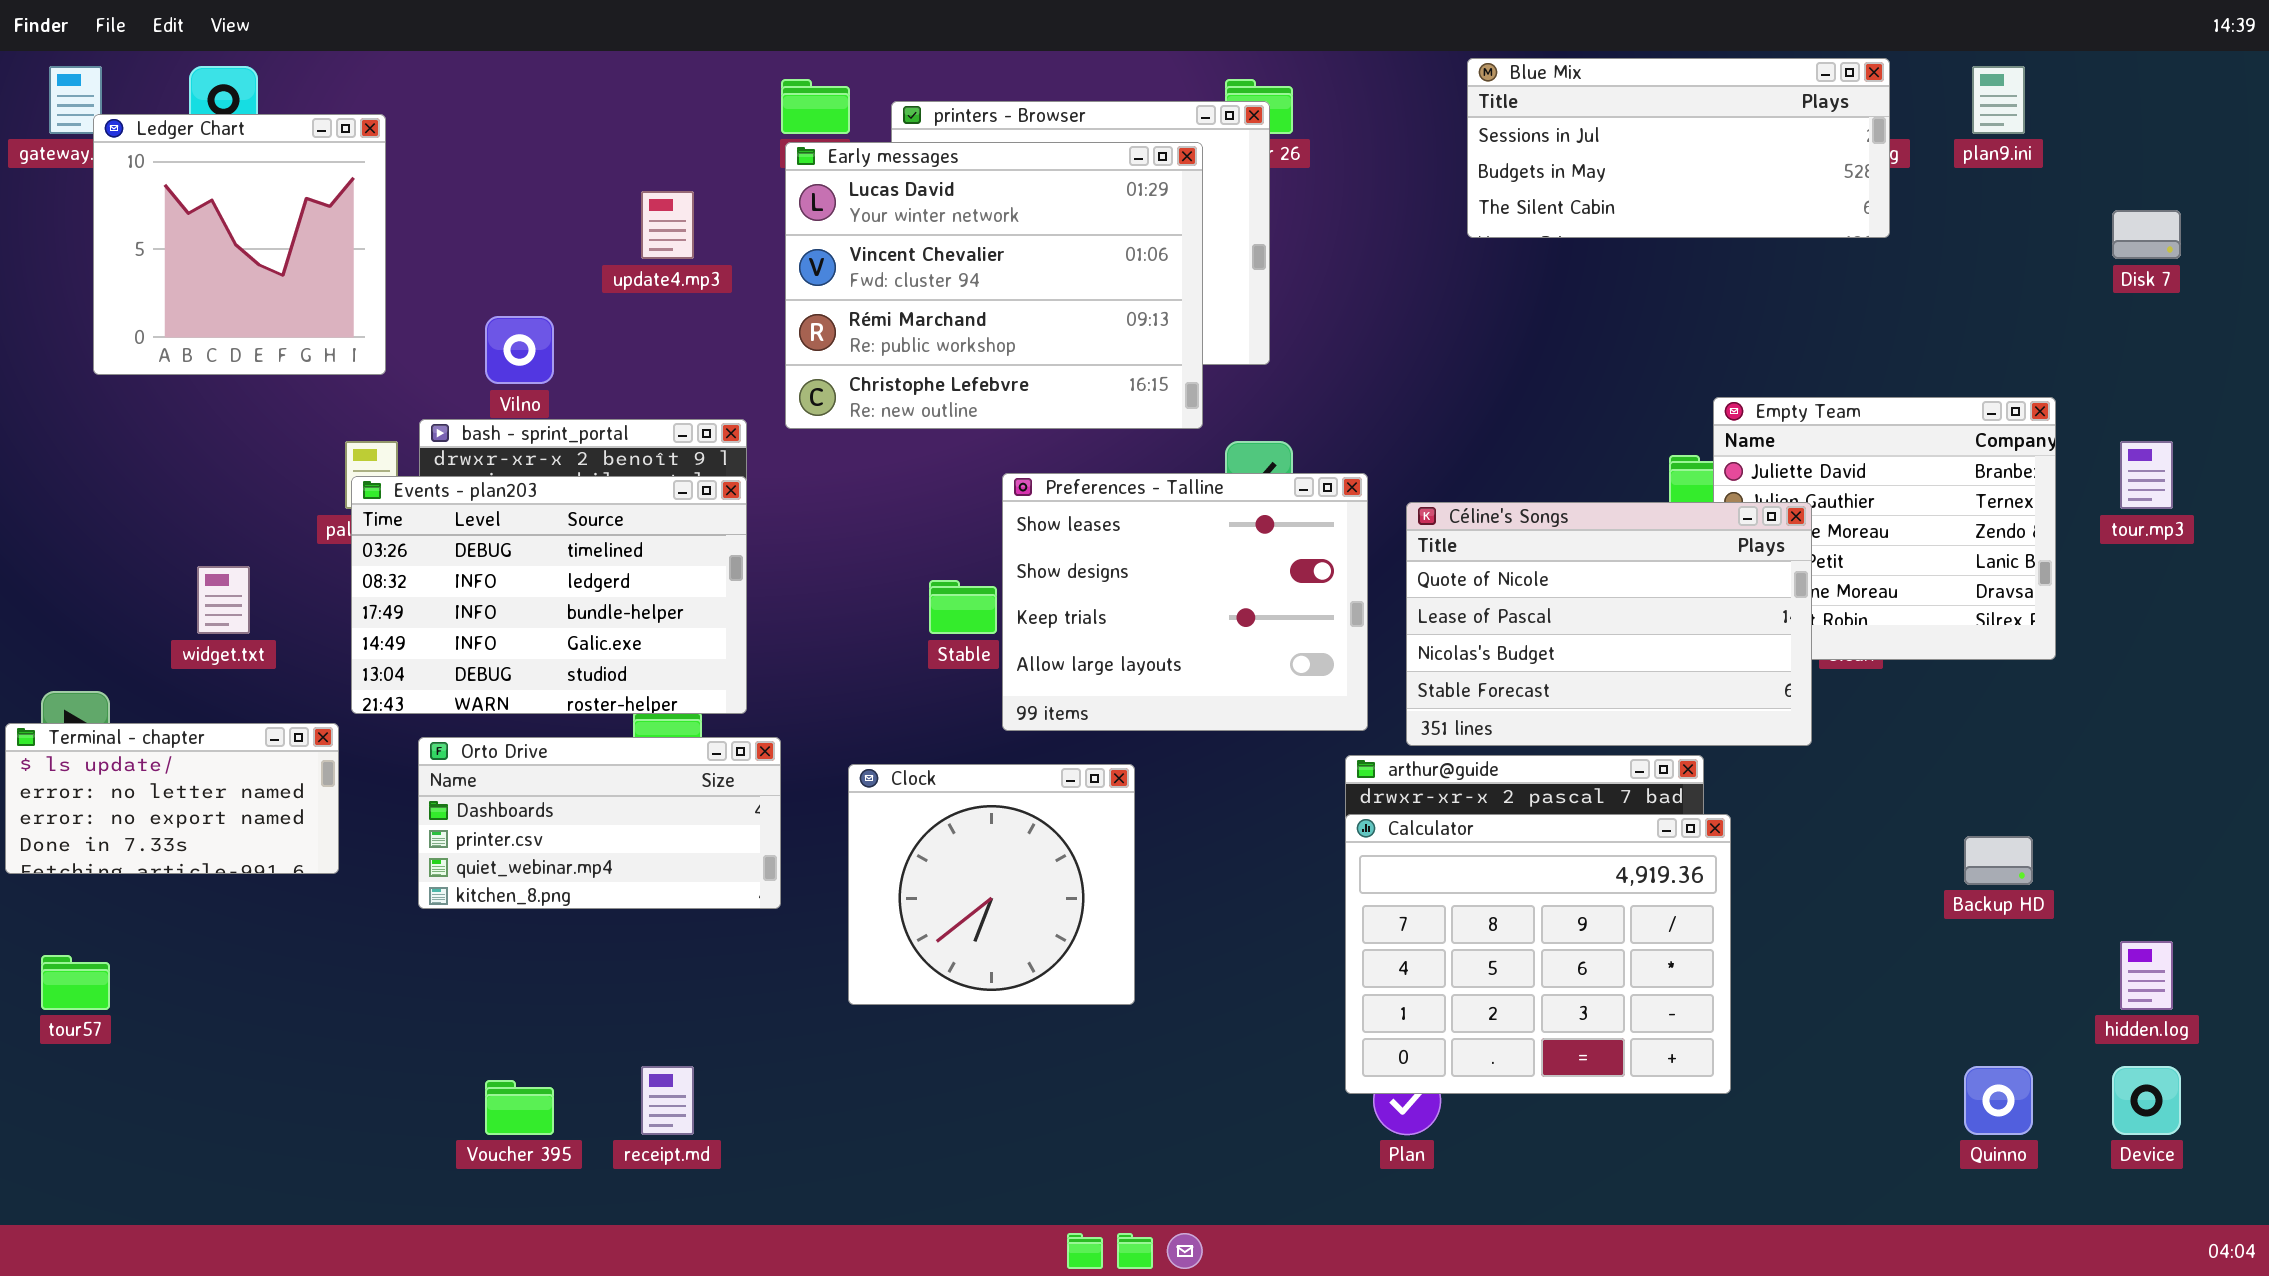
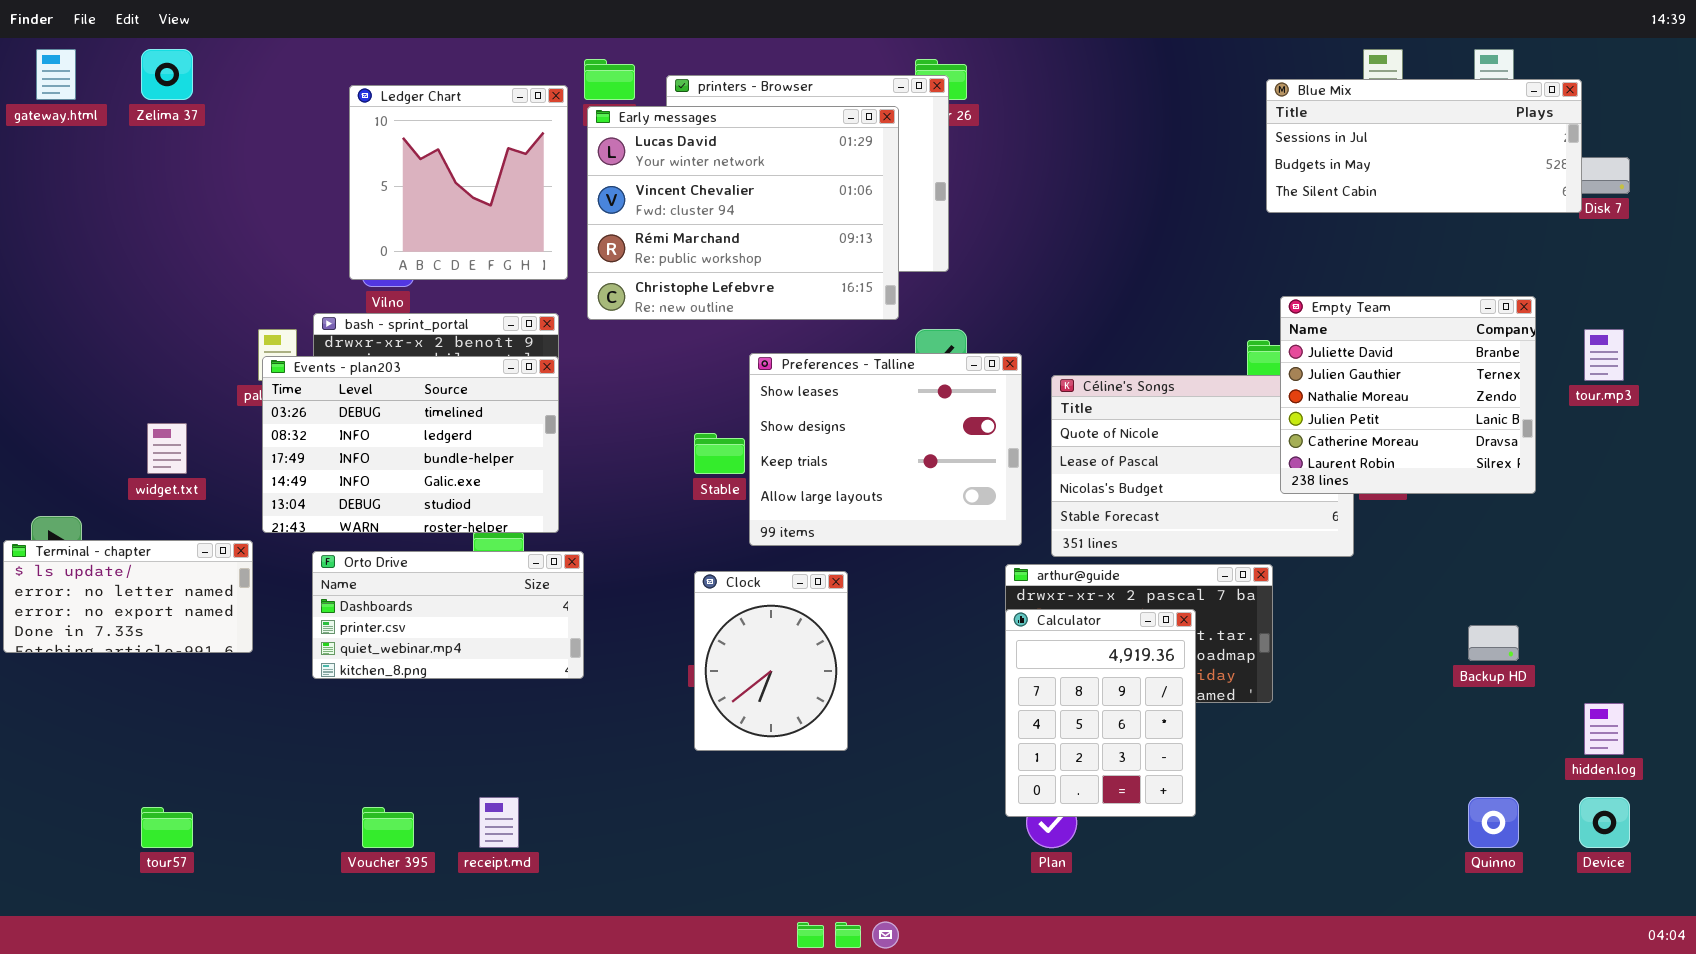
Blue Mix: [1467,58,1890,238] -> [1266,79,1582,213], moved
Ledger Chart: [93,114,386,375] -> [349,85,568,280], moved
Empty Team: [1713,397,2056,660] -> [1280,296,1536,494], raised
Clock: [848,764,1135,1005] -> [694,571,848,751], resized
Calculator: [1345,814,1731,1094] -> [1005,609,1196,817], resized
tour57: [41,955,110,1010] -> [141,807,193,848], moved

